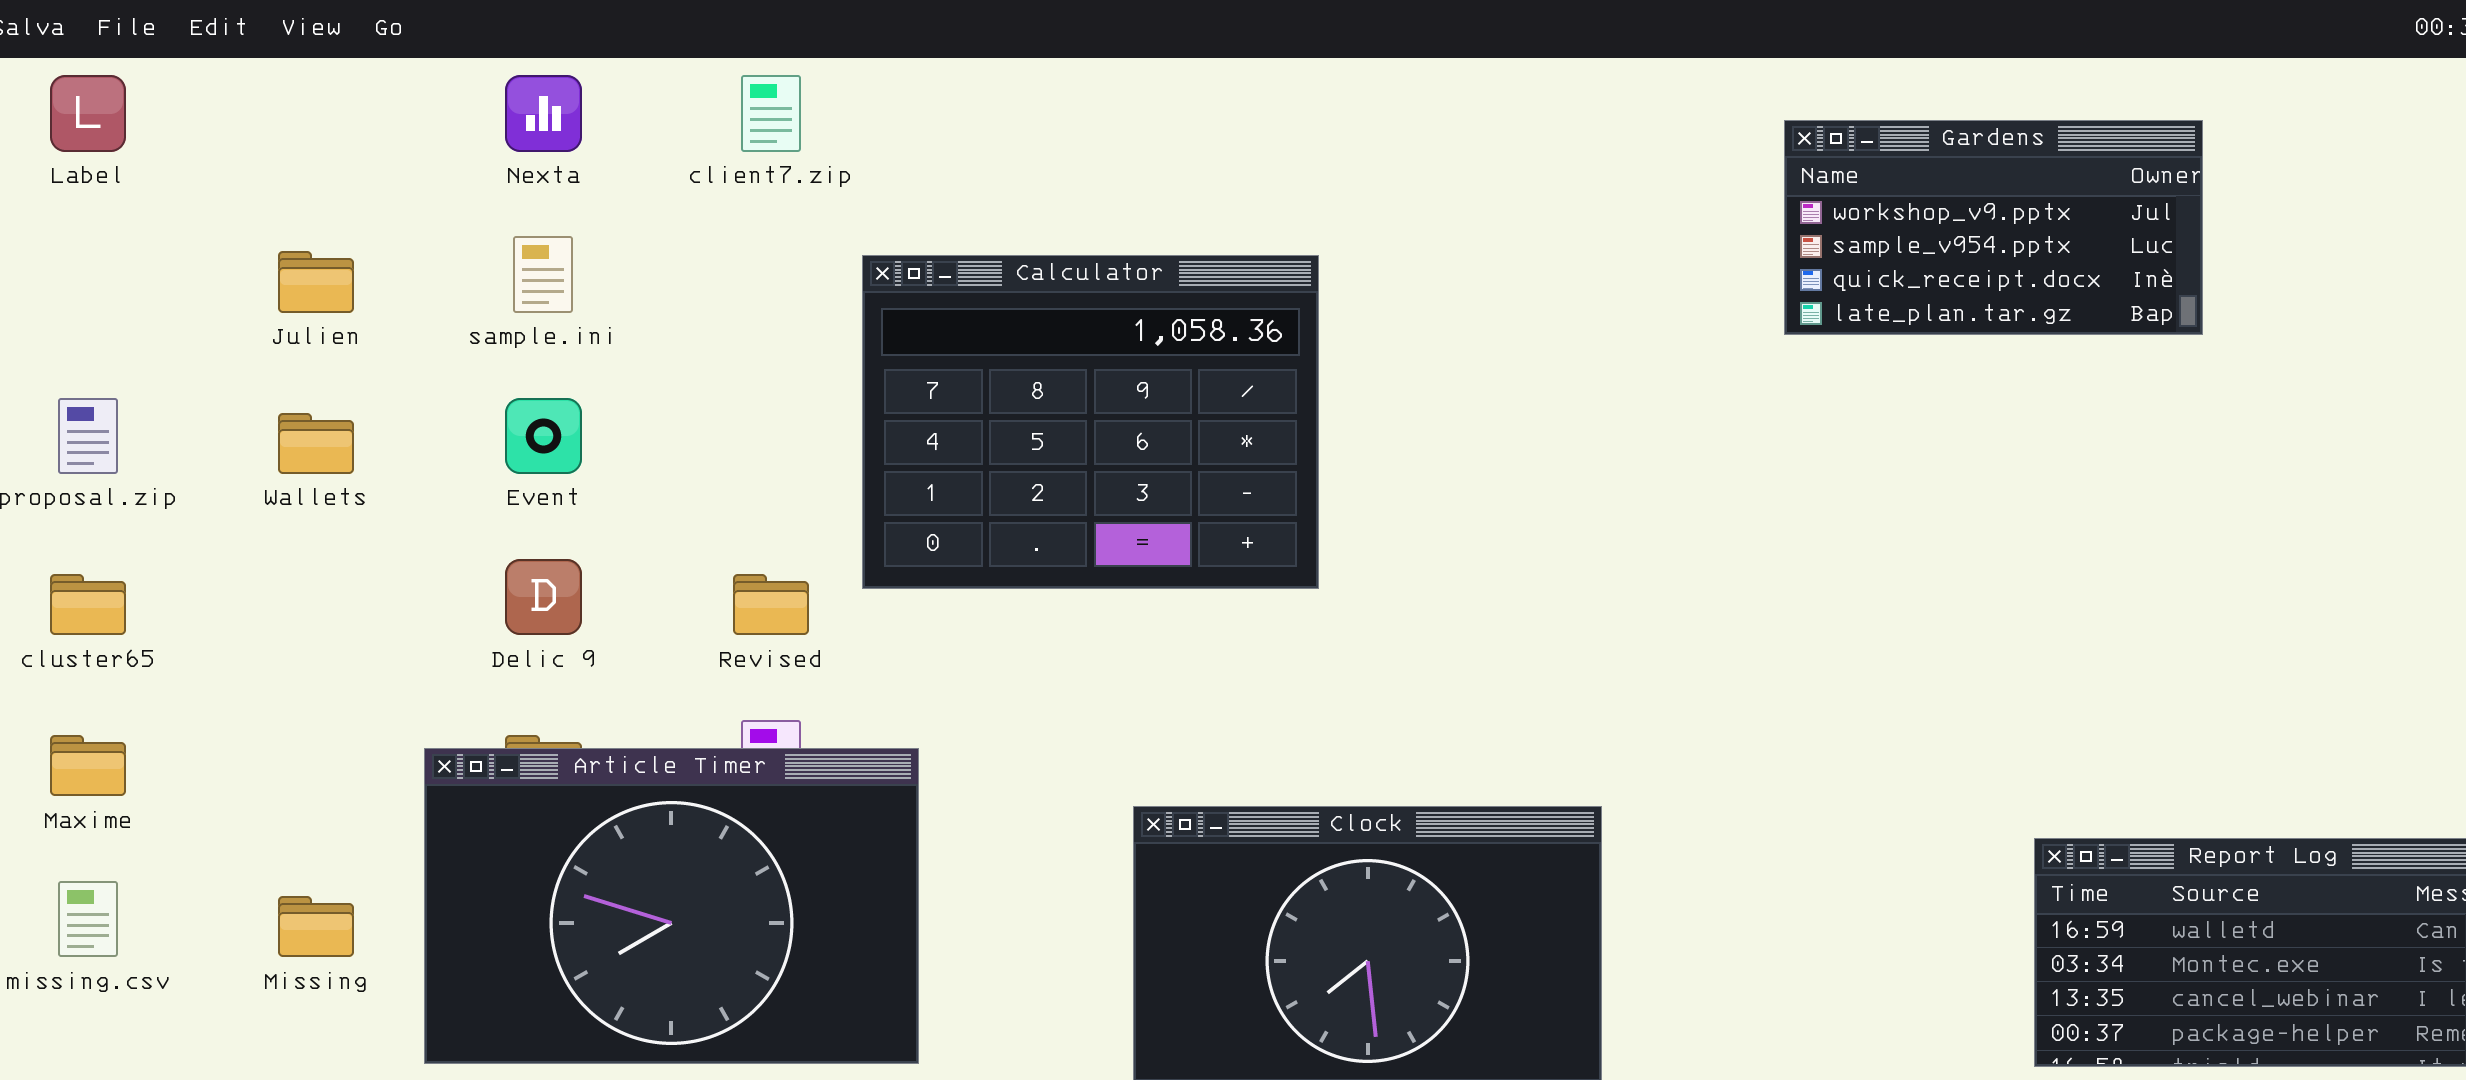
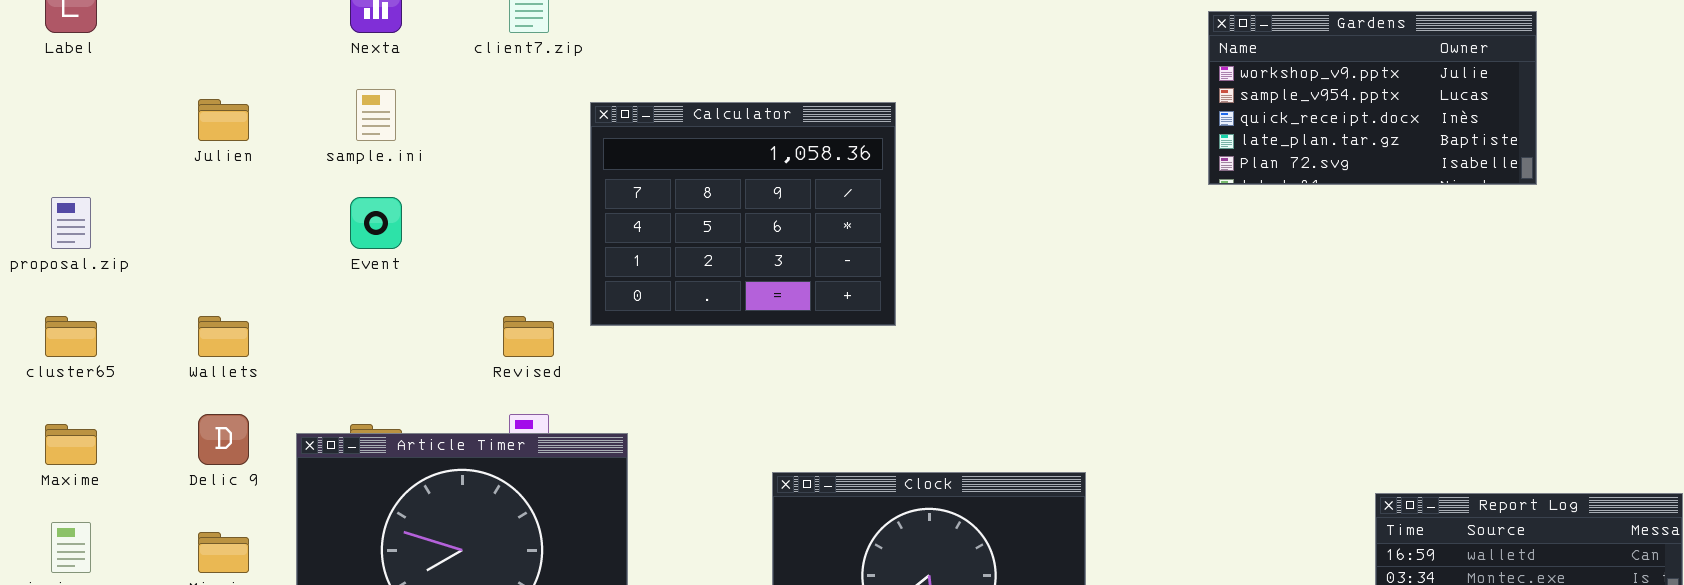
Gardens: [1784,120,2203,335] -> [1208,11,1537,185], resized
Wallets: [278,413,354,474] -> [198,316,249,357], moved
Delic 9: [505,559,582,635] -> [198,414,249,465], moved

